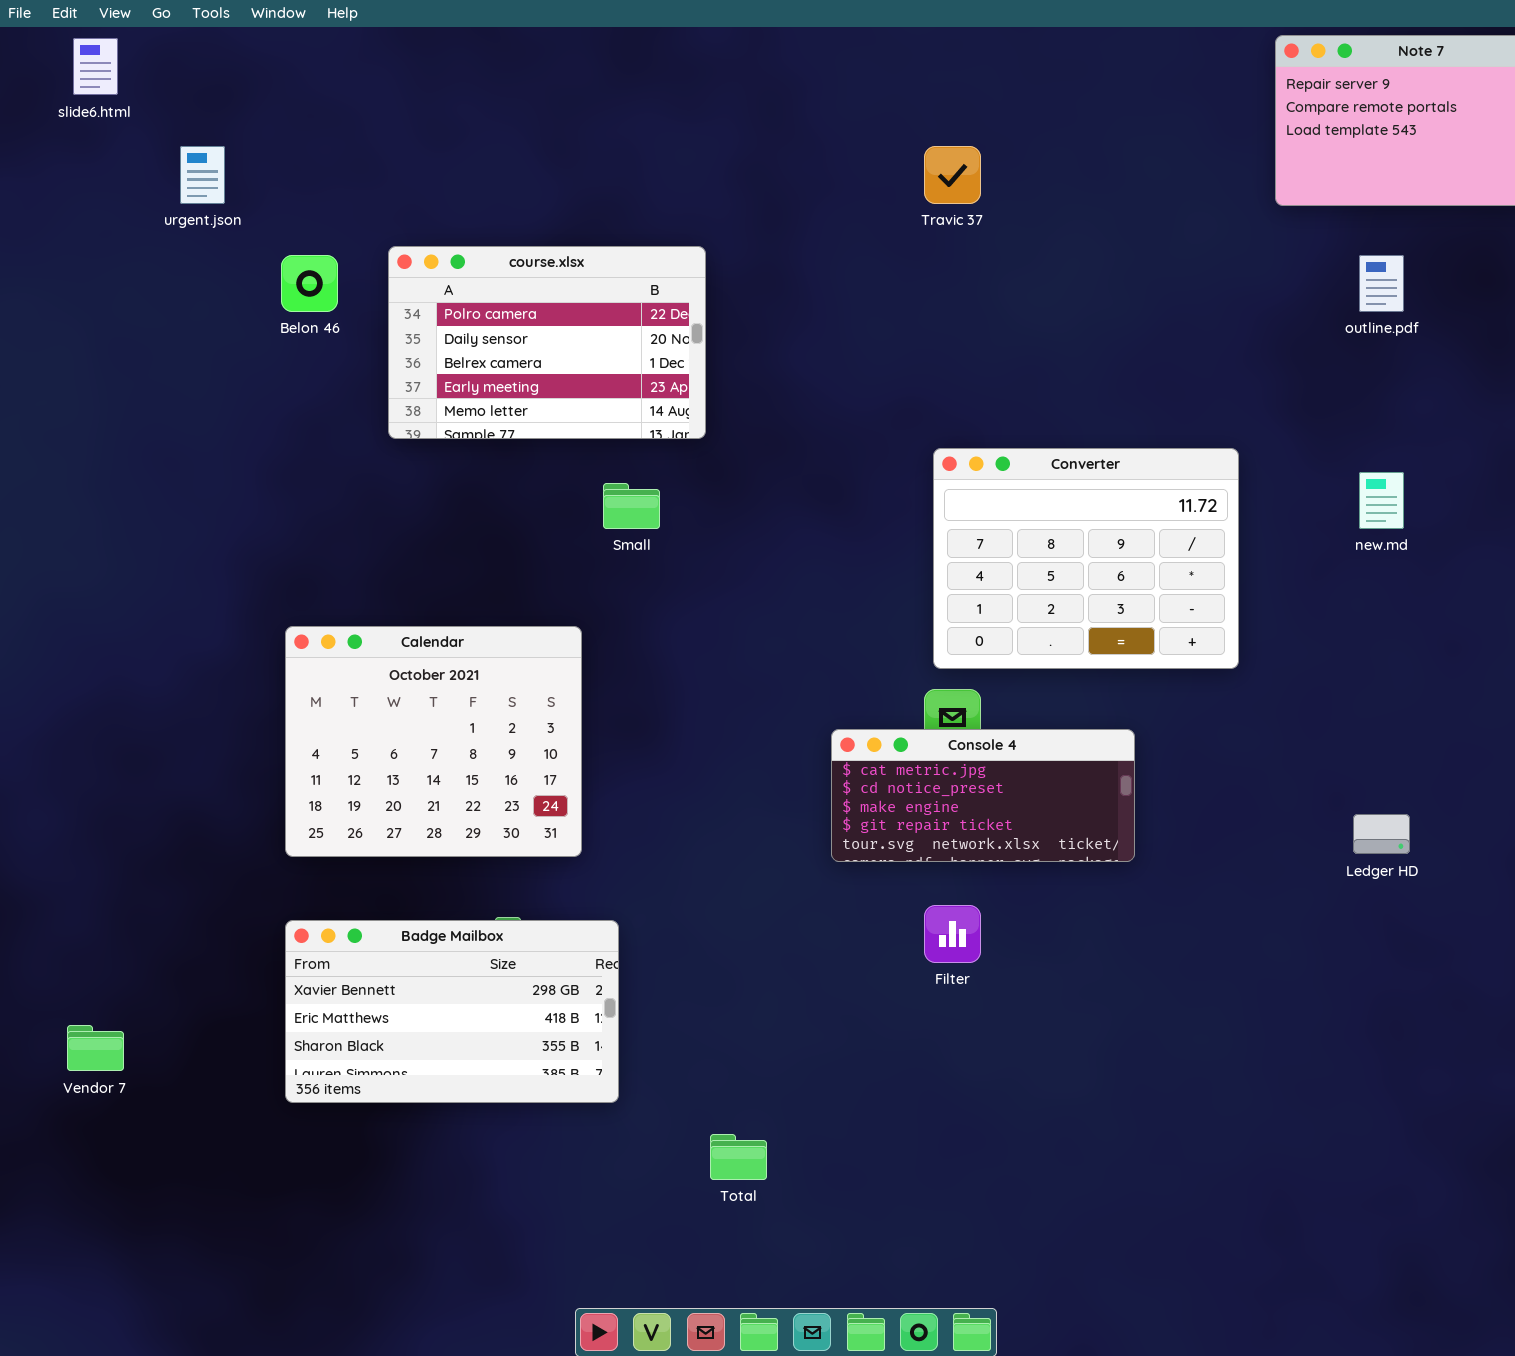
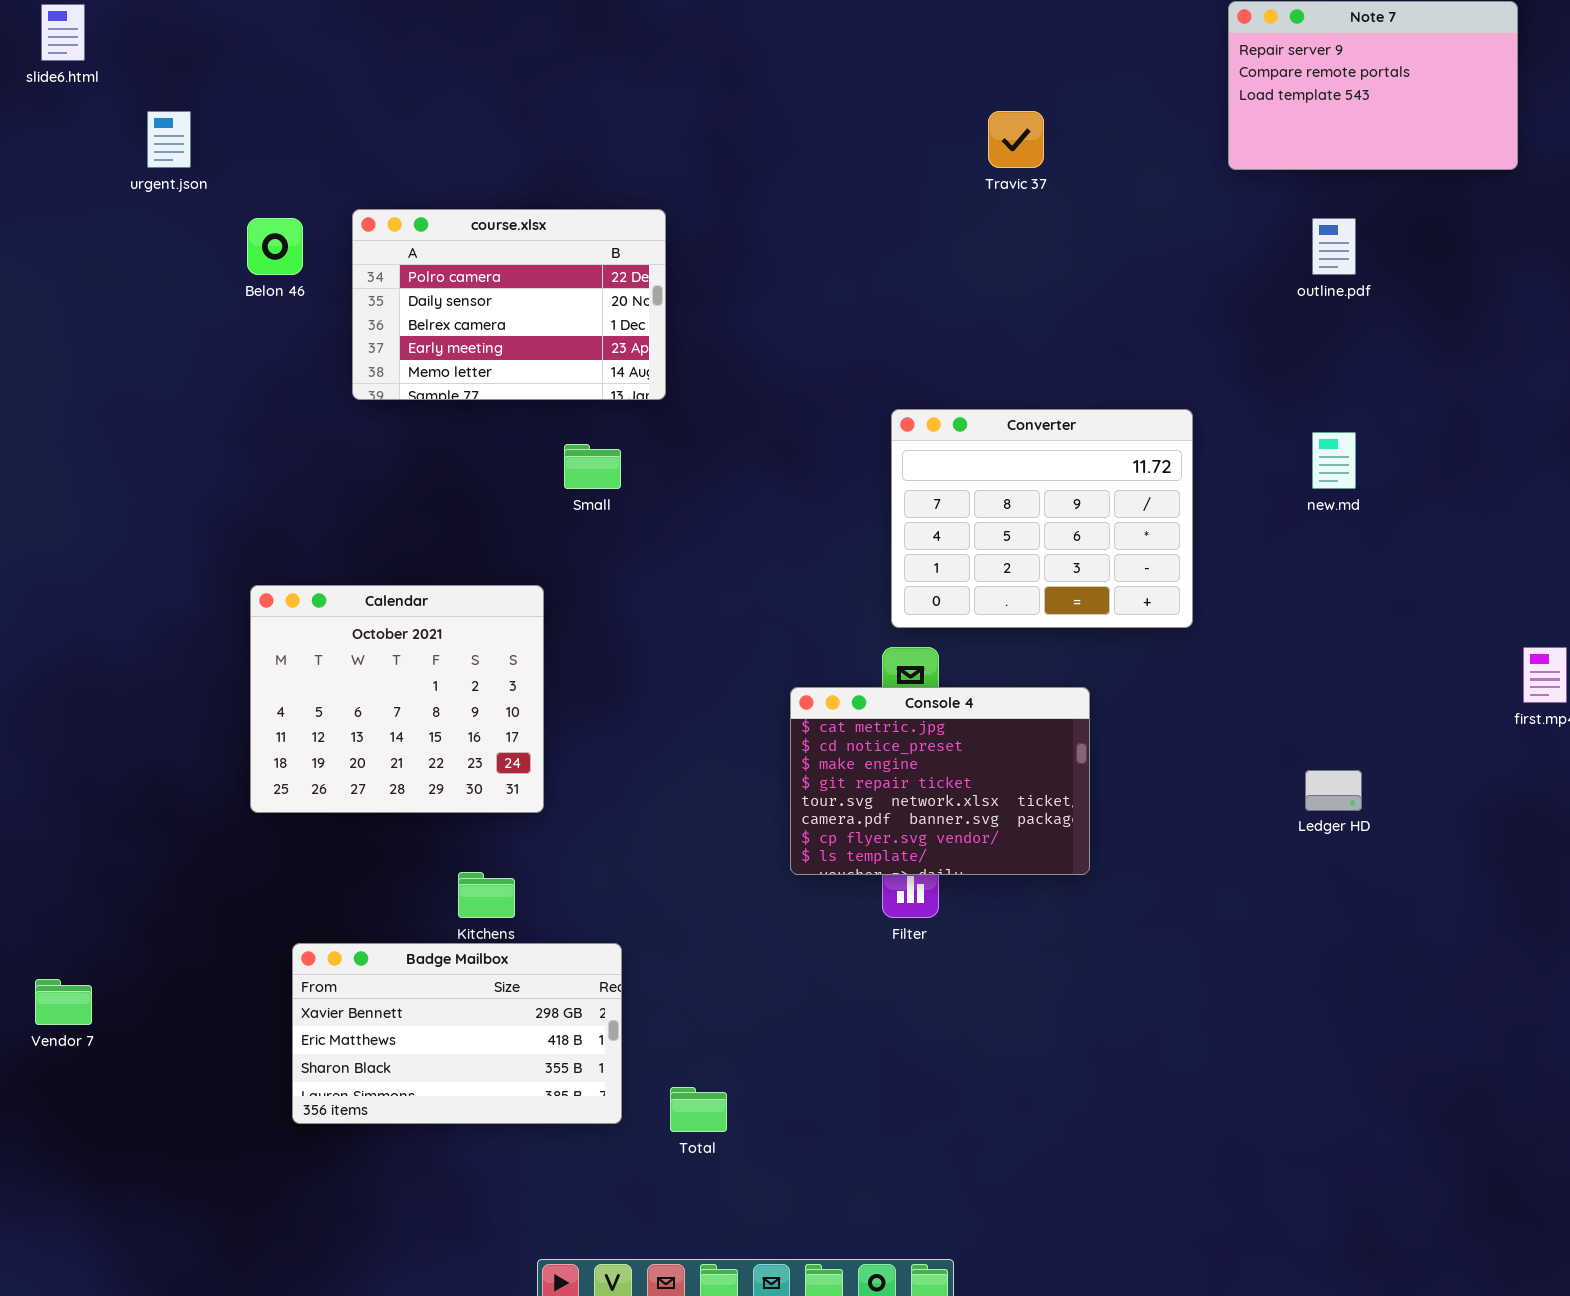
Travic 37: [924,146,981,204] -> [988,111,1044,168], moved
Console 4: [831,729,1135,862] -> [790,687,1090,875], resized
Badge Mailbox: [285,920,619,1103] -> [292,943,622,1124], moved

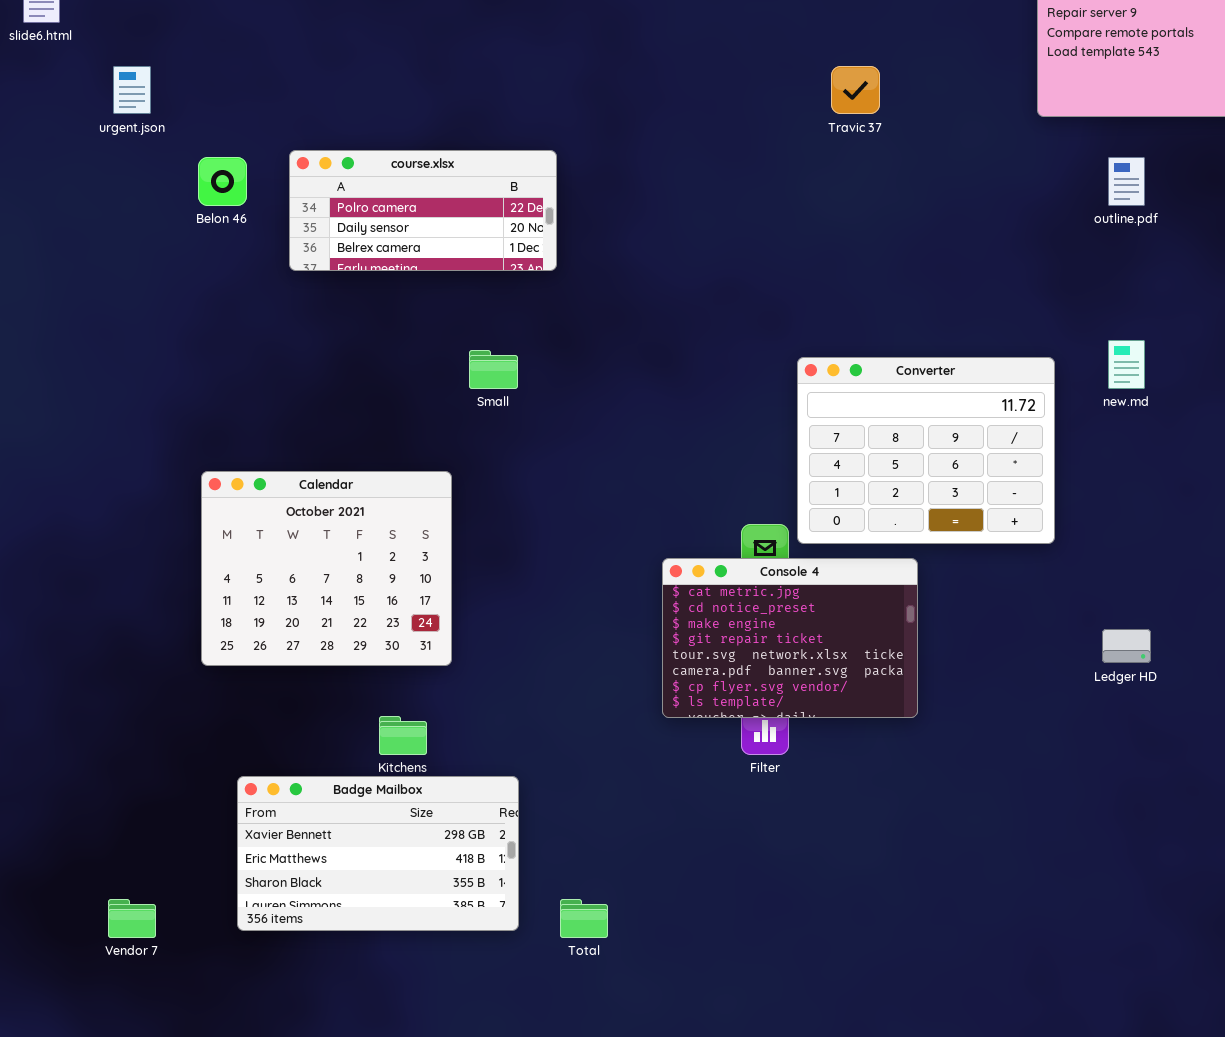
course.xlsx: [352,209,666,400] -> [289,150,557,271], resized
Converter: [891,409,1193,628] -> [797,357,1055,544], moved
Vendor 7: [35,979,92,1025] -> [108,899,156,938], moved

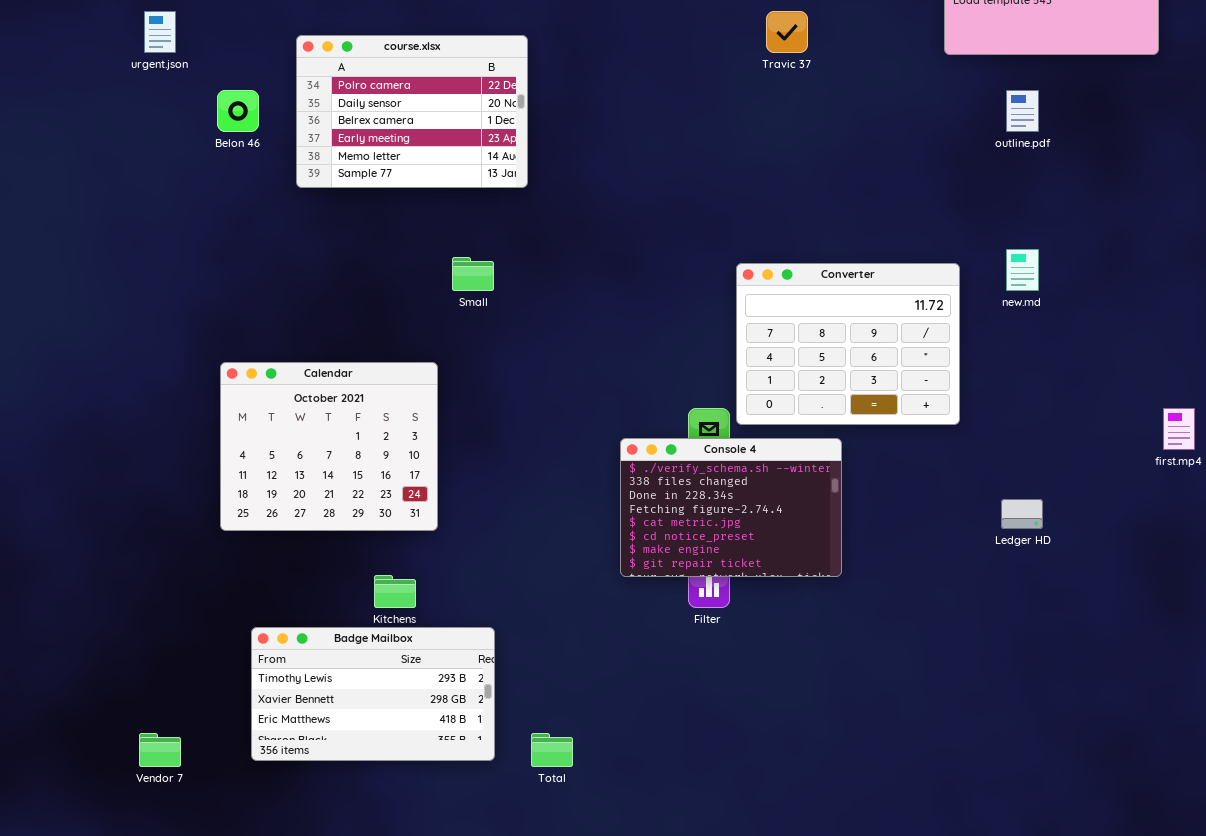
course.xlsx: [289,150,557,271] -> [296,35,528,188], resized
Console 4: [662,558,918,718] -> [620,438,842,577], scrolled up 4 rows
Badge Mailbox: [237,776,519,931] -> [251,627,495,761], scrolled up 1 row

